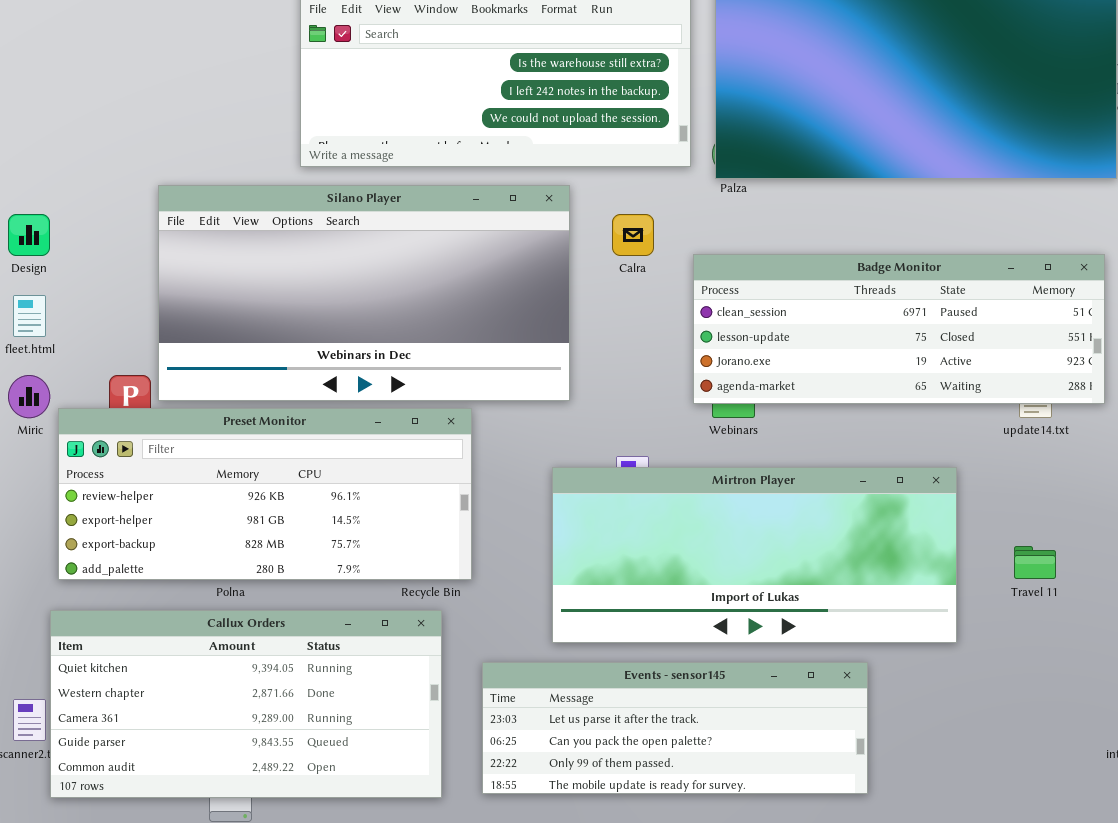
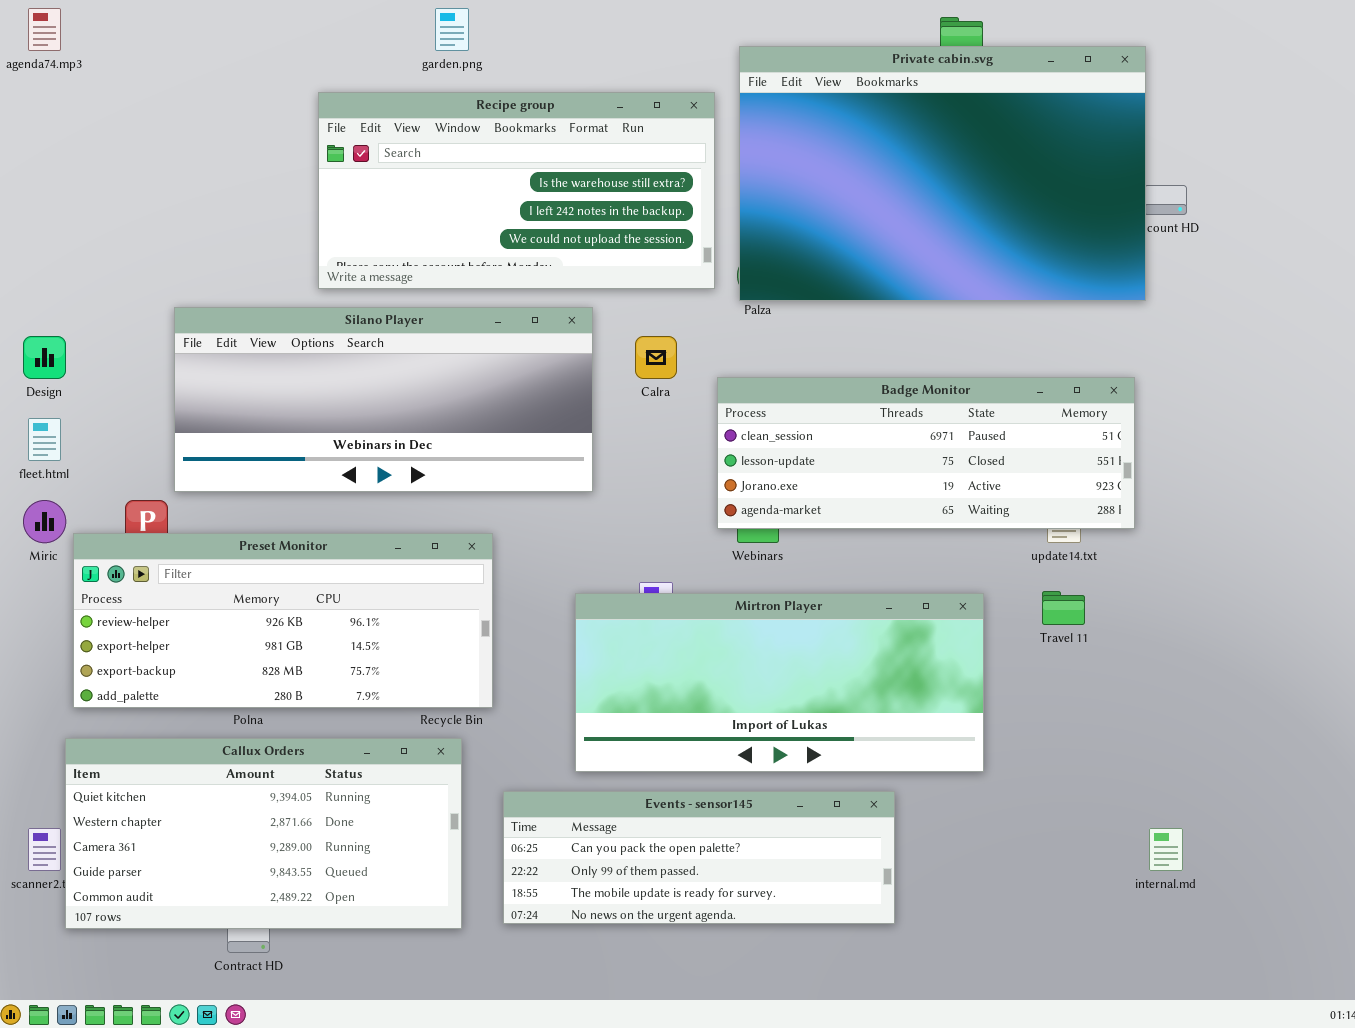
Silano Player: [158,185,570,401] -> [174,307,593,492], resized
Travel 11: [1014,546,1056,579] -> [1042,591,1085,625], moved
Events - sensor145: [482,662,868,794] -> [503,791,895,924], scrolled down 1 row

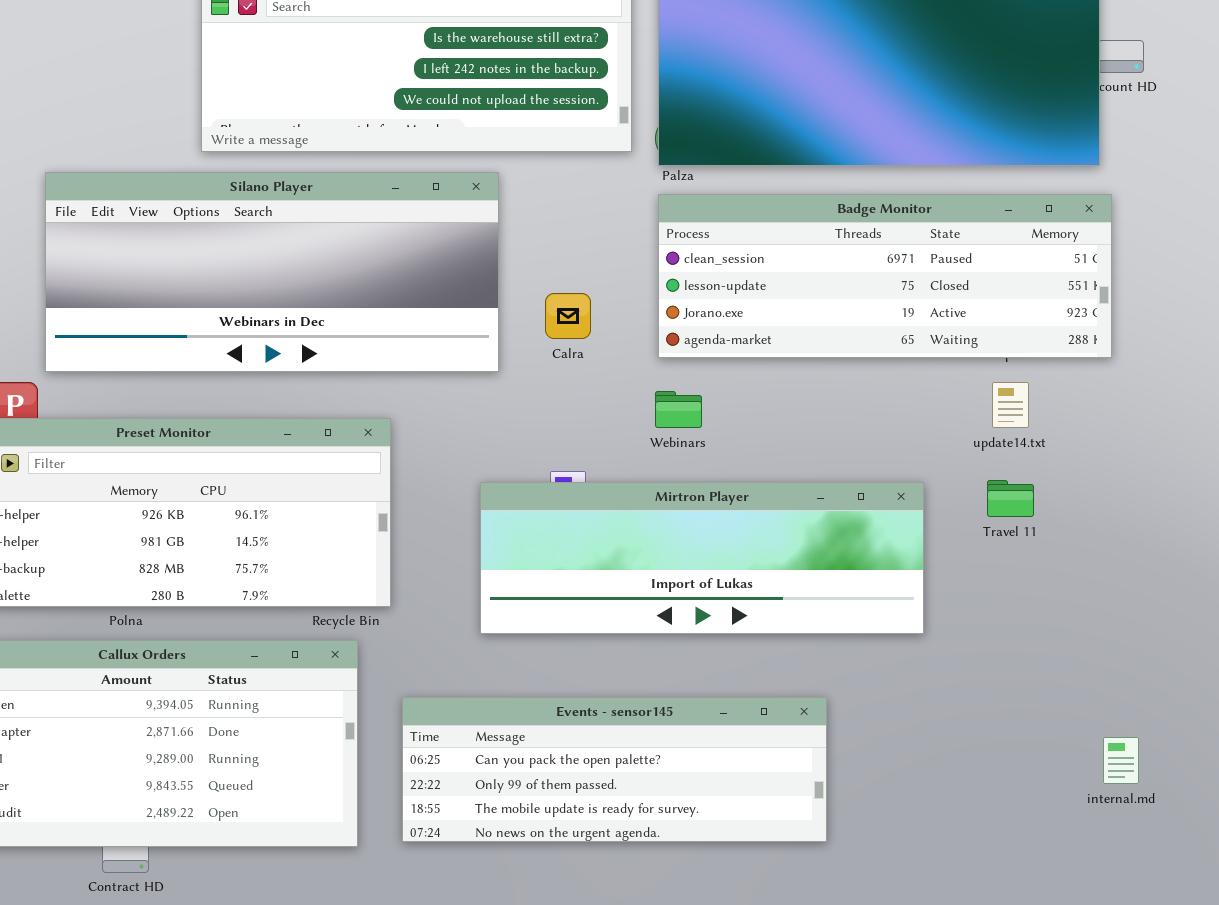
Calra: [635,336,677,379] -> [545,293,591,339], moved
Badge Monitor: [717,377,1135,529] -> [658,194,1112,358], moved
Mirtron Player: [575,593,984,772] -> [480,482,924,634], resized

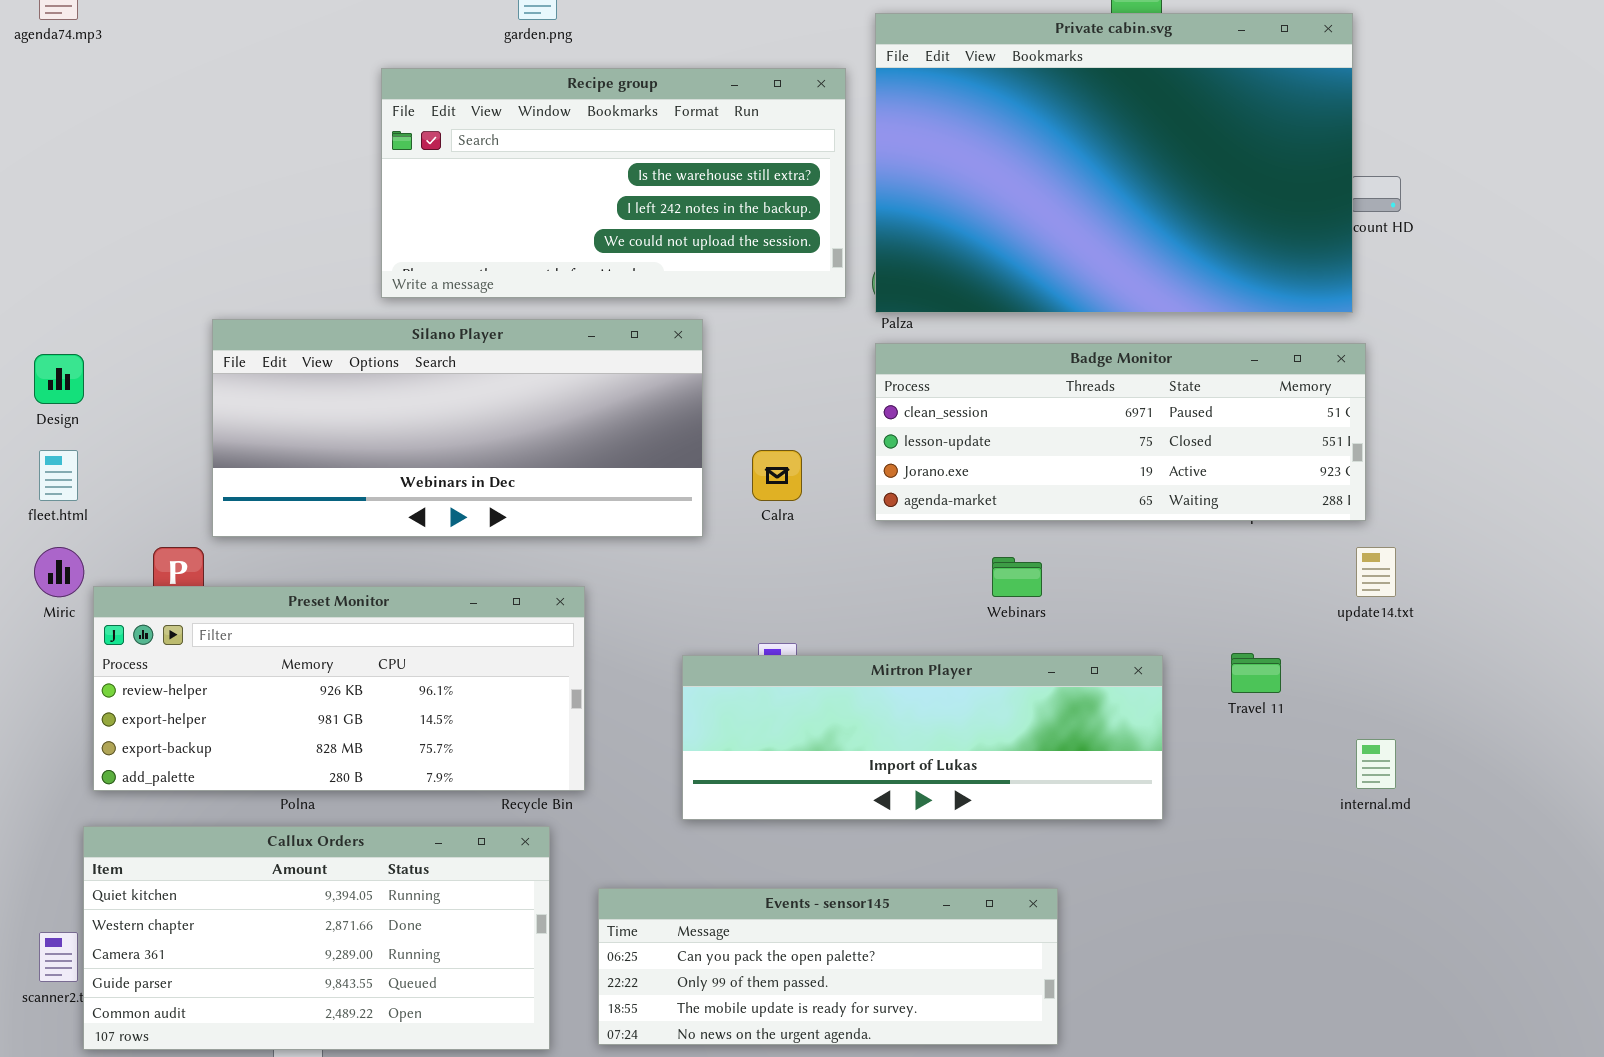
update14.txt: [992,382,1029,428] -> [1356,547,1396,597], moved
Webinars: [655,391,702,428] -> [992,557,1042,597], moved
internal.md: [1103,737,1139,784] -> [1356,739,1396,789], moved

